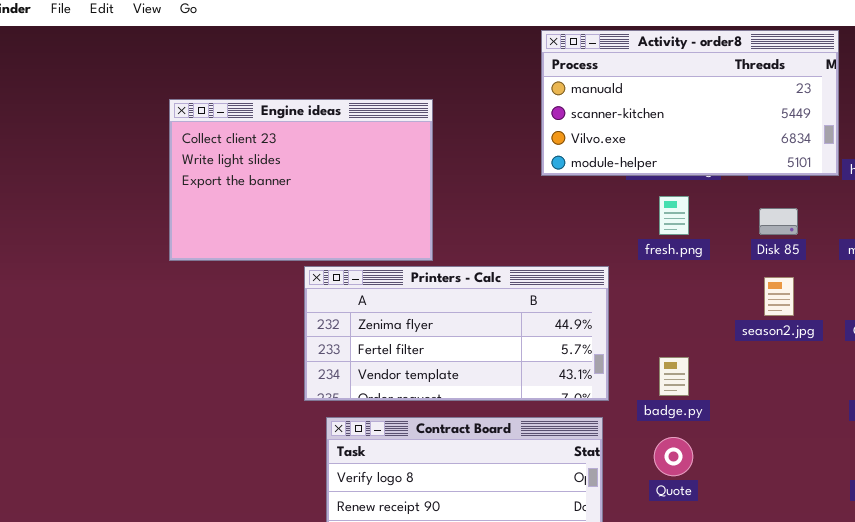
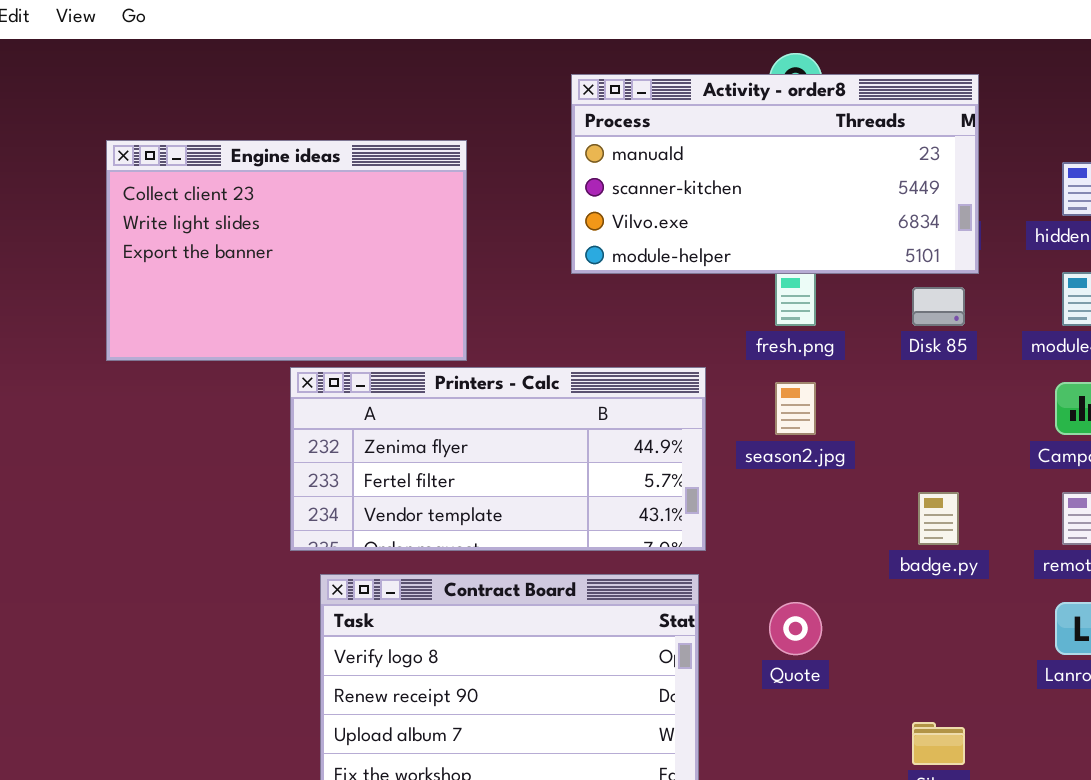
Activity - order8: [541,30,839,176] -> [571,74,979,274], moved
season2.jpg: [764,277,794,316] -> [775,382,816,435], moved
badge.py: [659,357,689,396] -> [918,492,959,545], moved

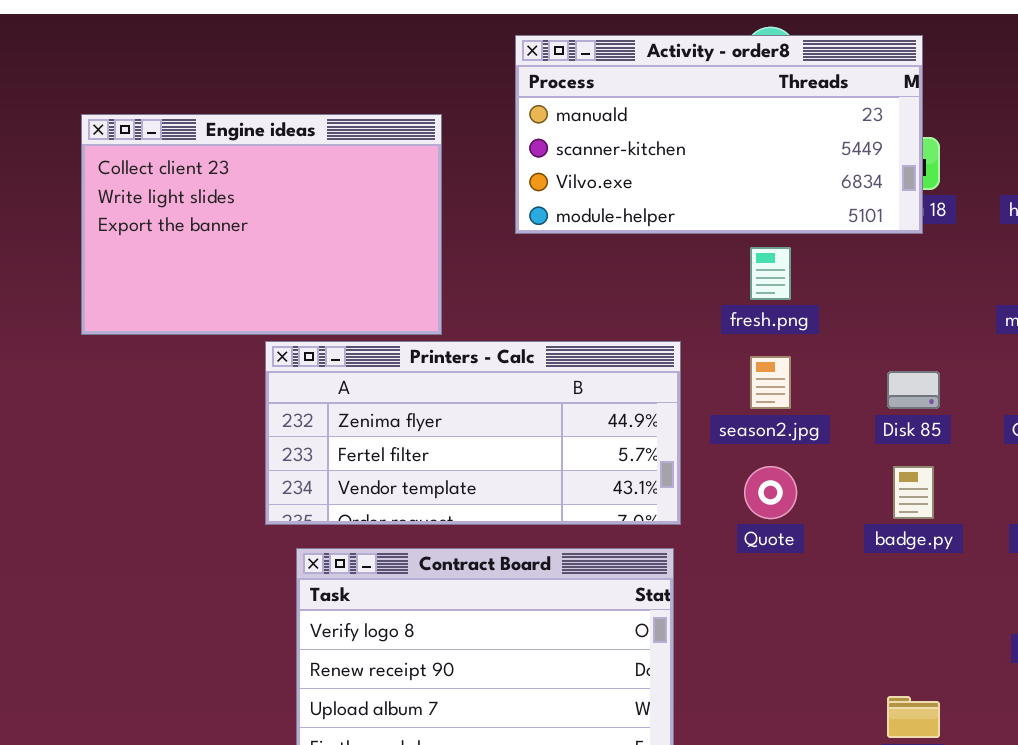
Activity - order8: [571,74,979,274] -> [515,35,923,234], moved
Disk 85: [912,287,965,326] -> [887,371,940,409], moved
Quote: [769,602,822,655] -> [744,466,797,519], moved

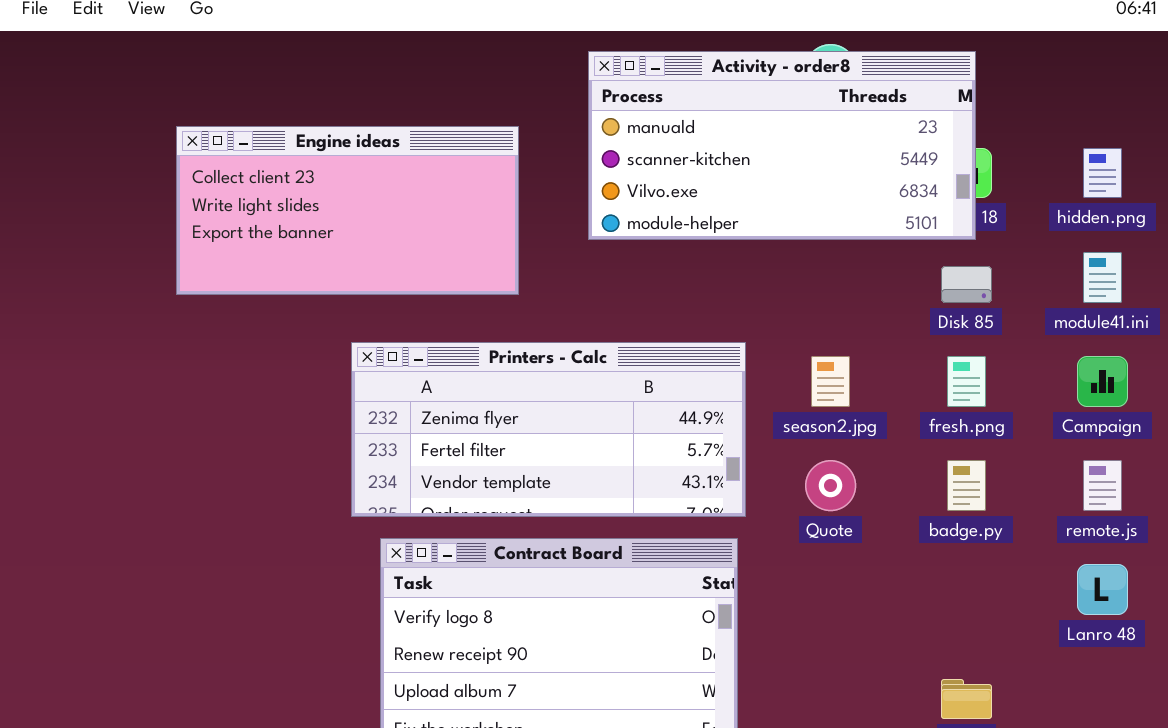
Engine ideas: [81,114,442,335] -> [176,126,519,295], resized
fresh.png: [750,247,791,300] -> [947,356,986,407], moved
Disk 85: [887,371,940,409] -> [941,266,992,303], moved

